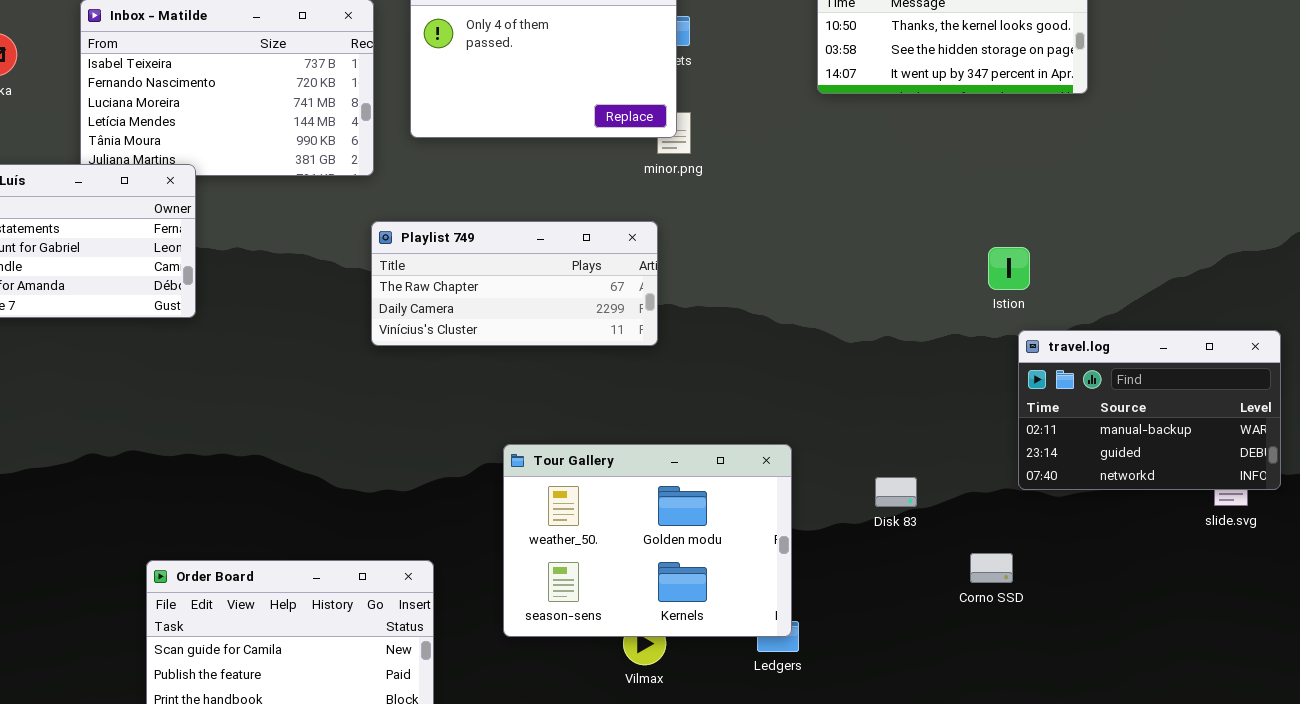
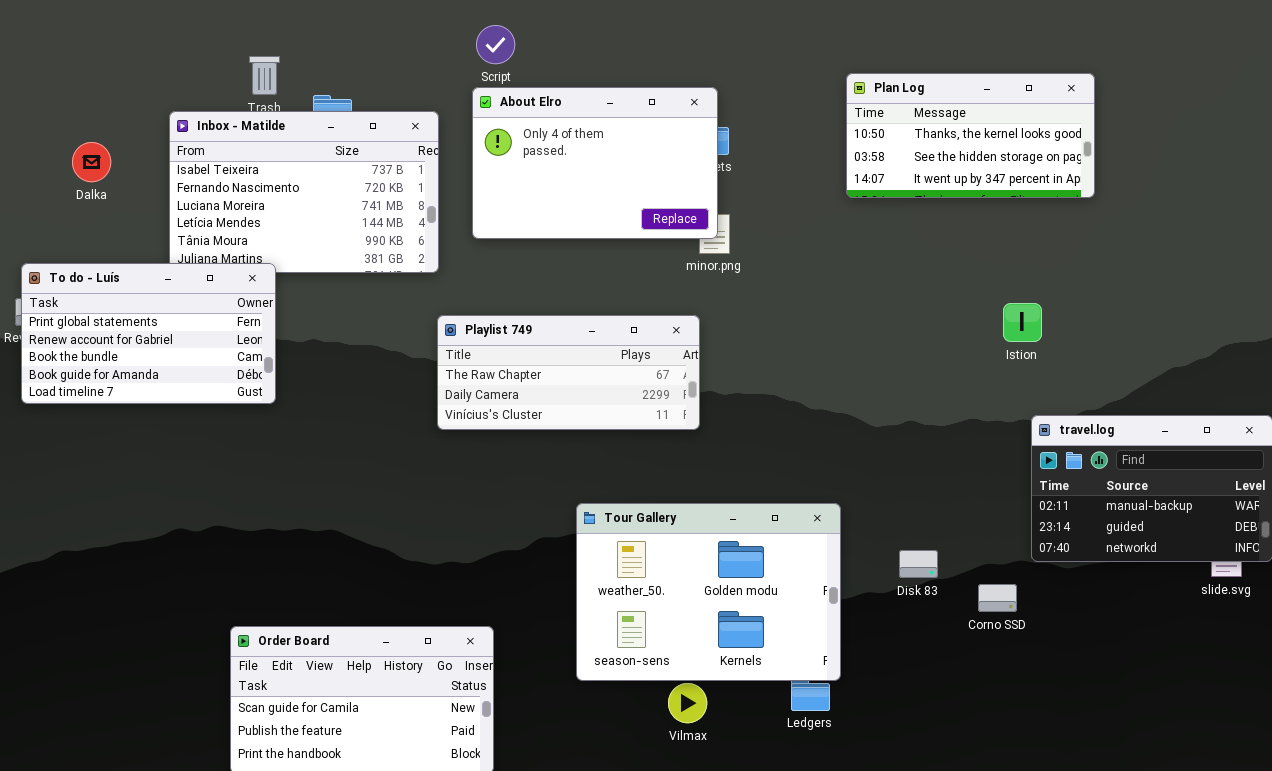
Istion: [988,247,1030,290] -> [1003,303,1042,342], moved
Tour Gallery: [503,444,792,637] -> [576,503,841,681], moved
Corno SSD: [970,553,1013,583] -> [978,584,1017,612], moved

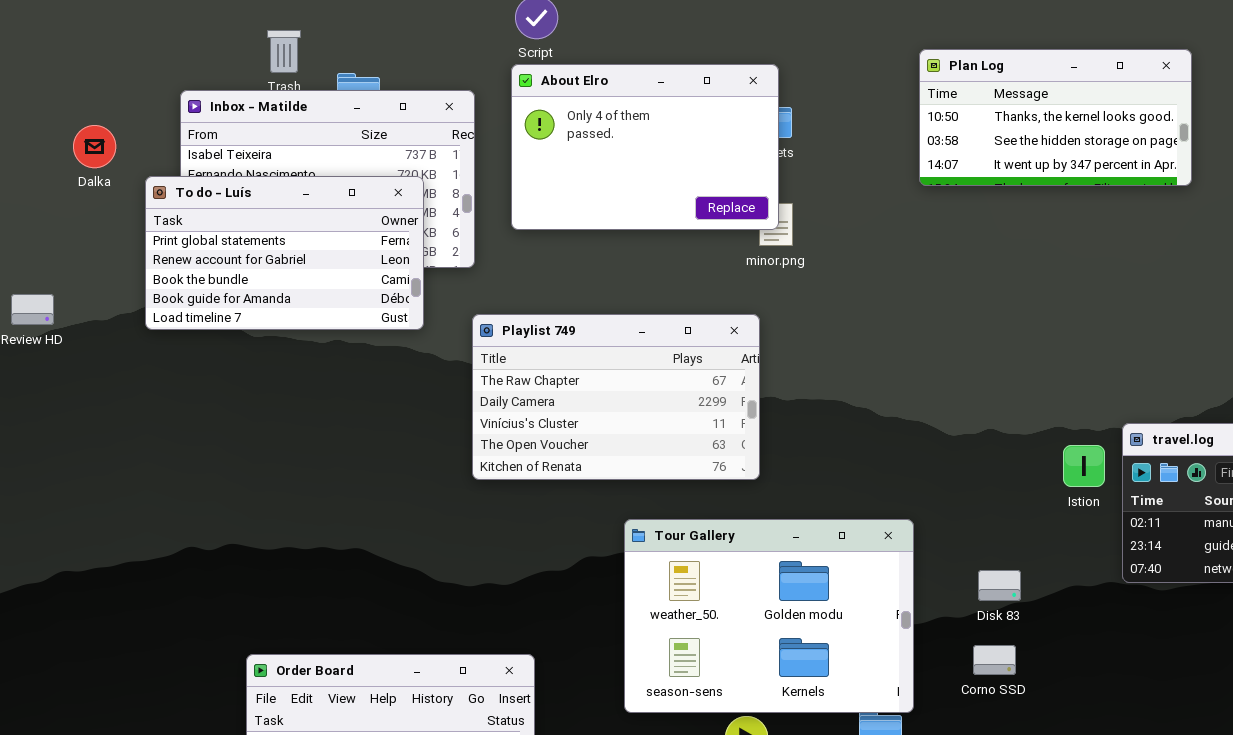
To do - Luís: [21,263,276,404] -> [145,176,424,330], moved
Istion: [1003,303,1042,342] -> [1063,445,1105,487], moved
Playlist 749: [437,315,700,430] -> [472,314,760,480], resized
Corno SSD: [978,584,1017,612] -> [973,645,1016,675], moved

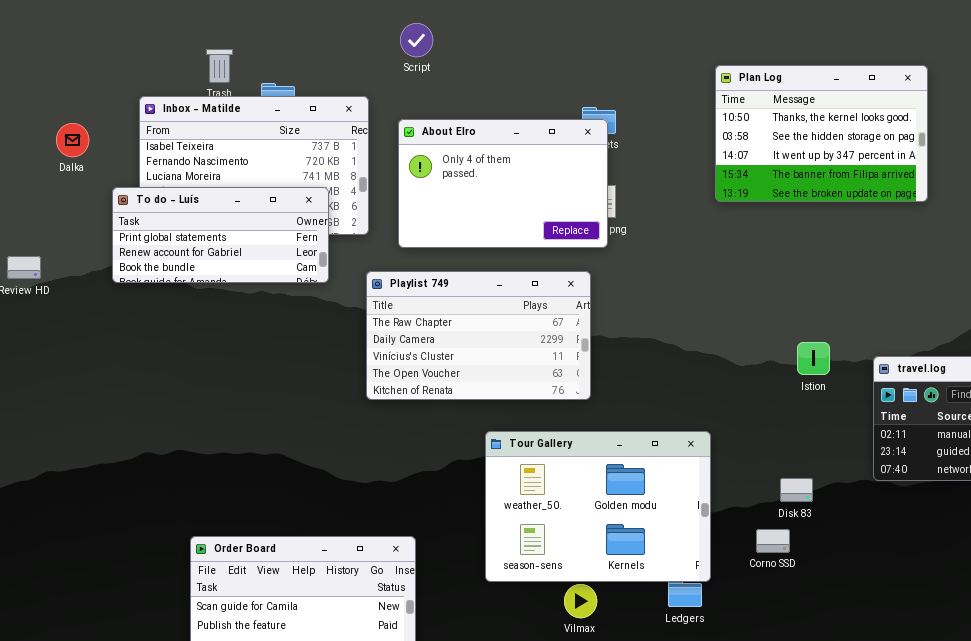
Plan Log: [919,49,1192,186] -> [715,65,928,202], resized
About Elro: [511,64,779,230] -> [398,119,608,248], moved
To do - Luís: [145,176,424,330] -> [112,187,329,283], resized
Istion: [1063,445,1105,487] -> [797,342,830,375], moved
Disk 83: [978,570,1021,601] -> [780,478,813,502], moved

